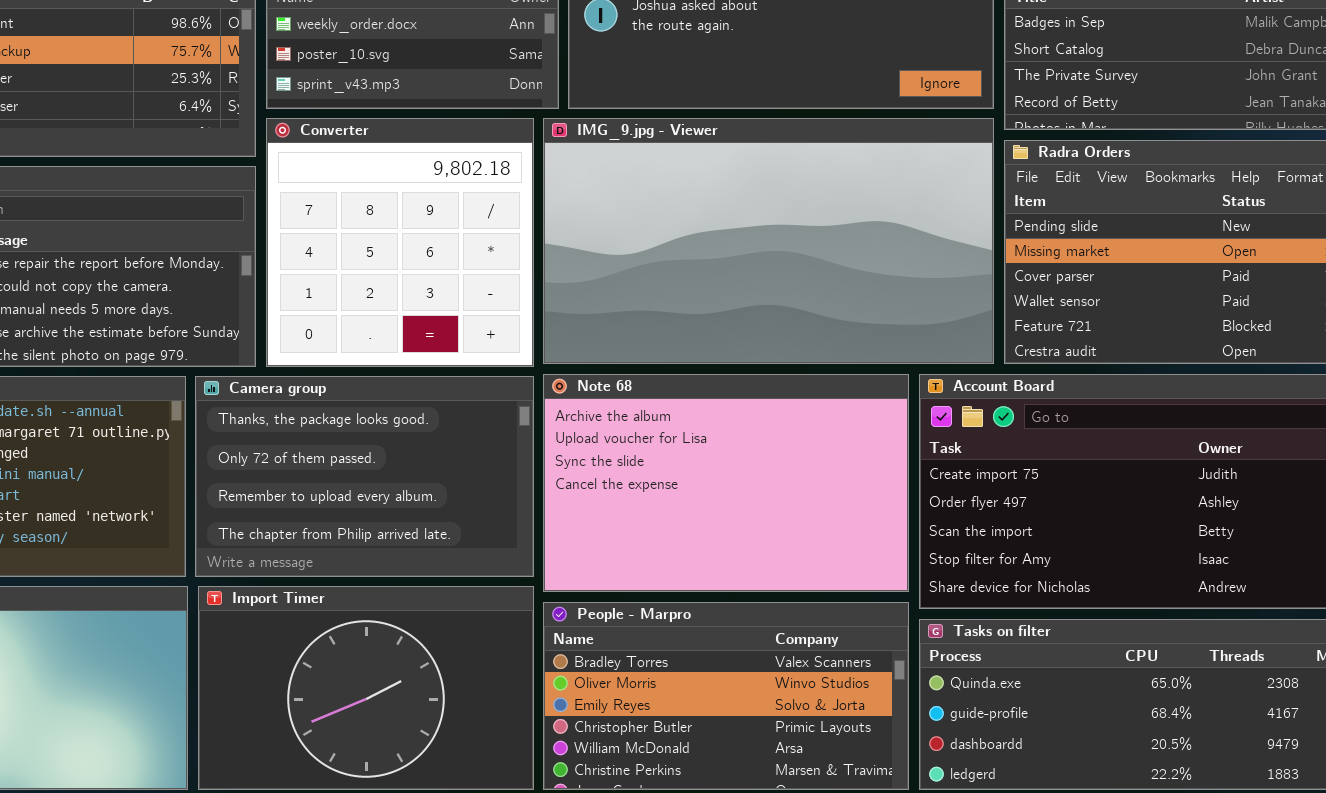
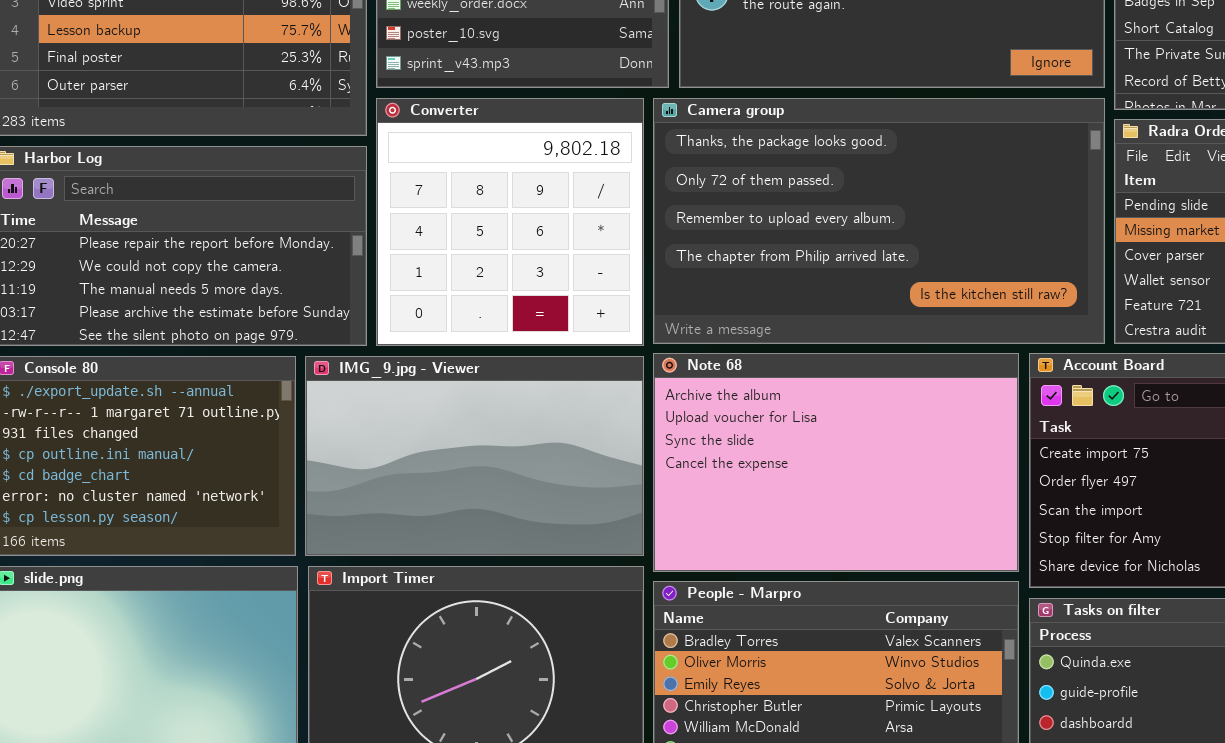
IMG_9.jpg - Viewer: [543,118,994,364] -> [305,356,644,556], moved, resized
Camera group: [195,376,534,577] -> [653,98,1105,344], moved, resized

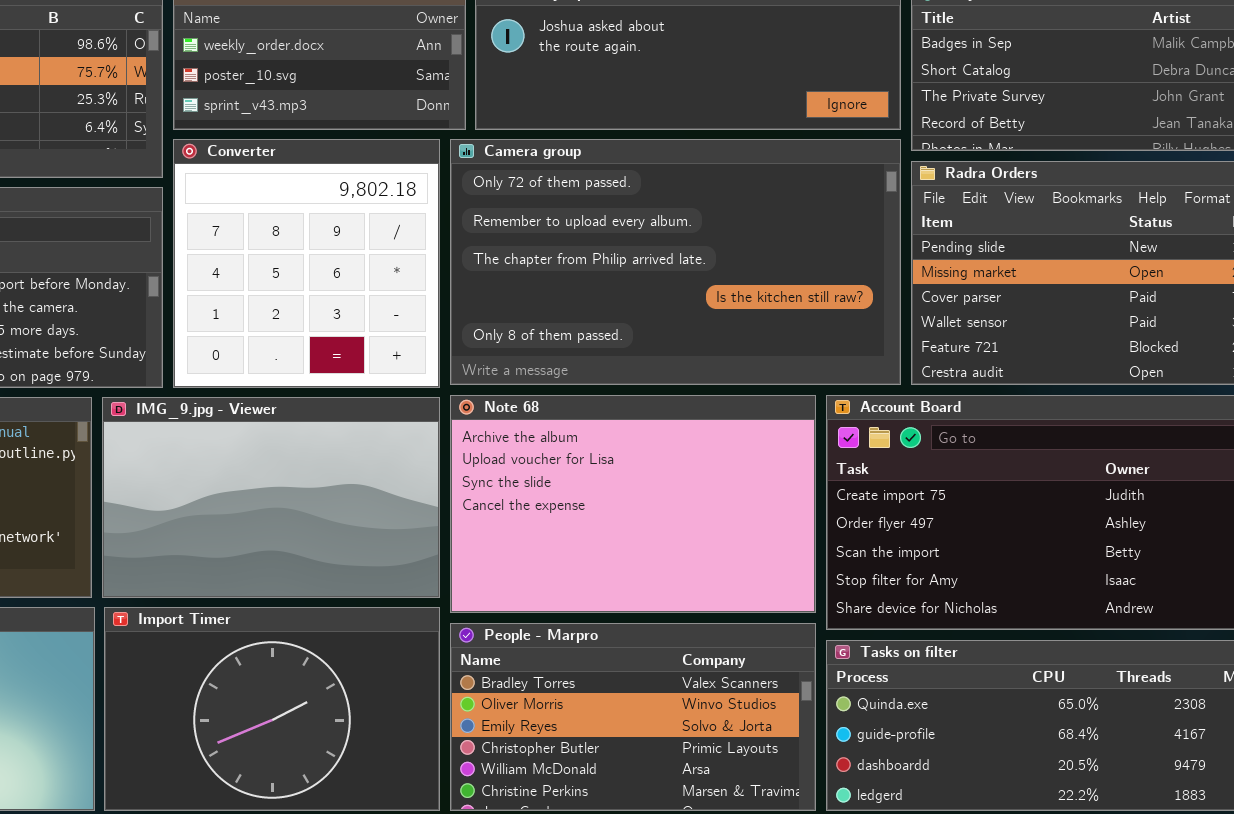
Camera group: [653,98,1105,344] -> [450,139,901,385], scrolled down 1 row

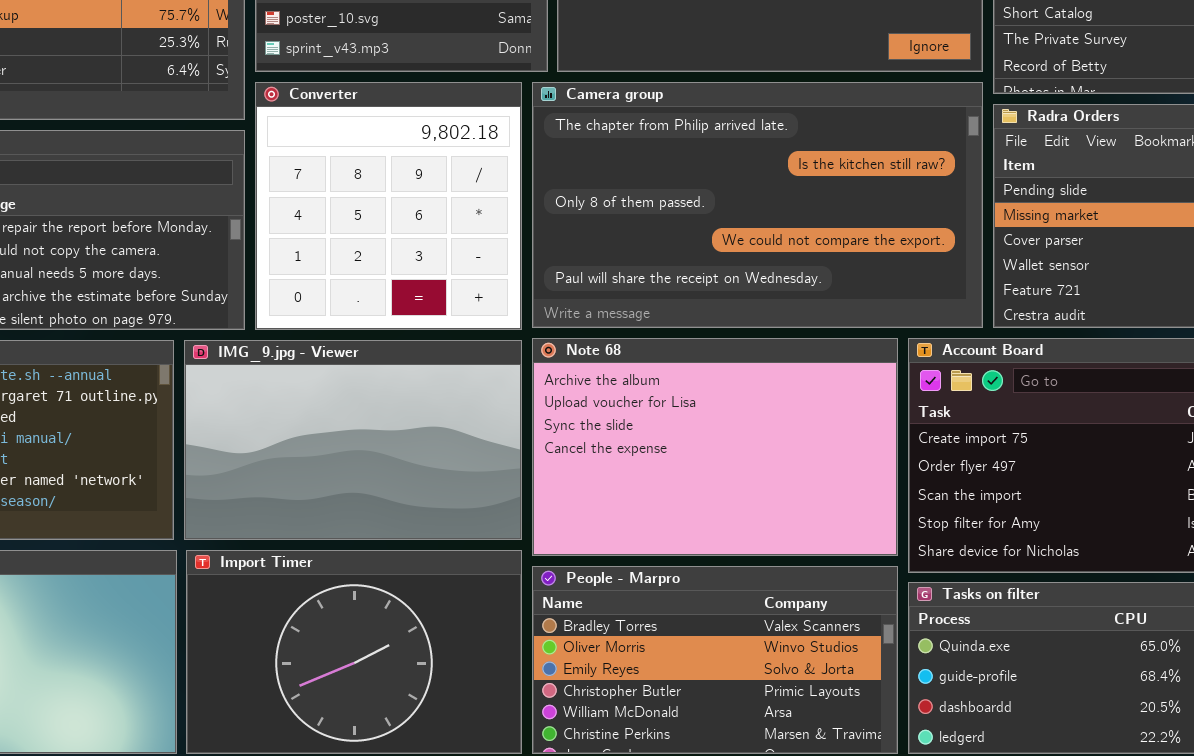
Camera group: [450,139,901,385] -> [532,82,983,328], scrolled down 2 rows

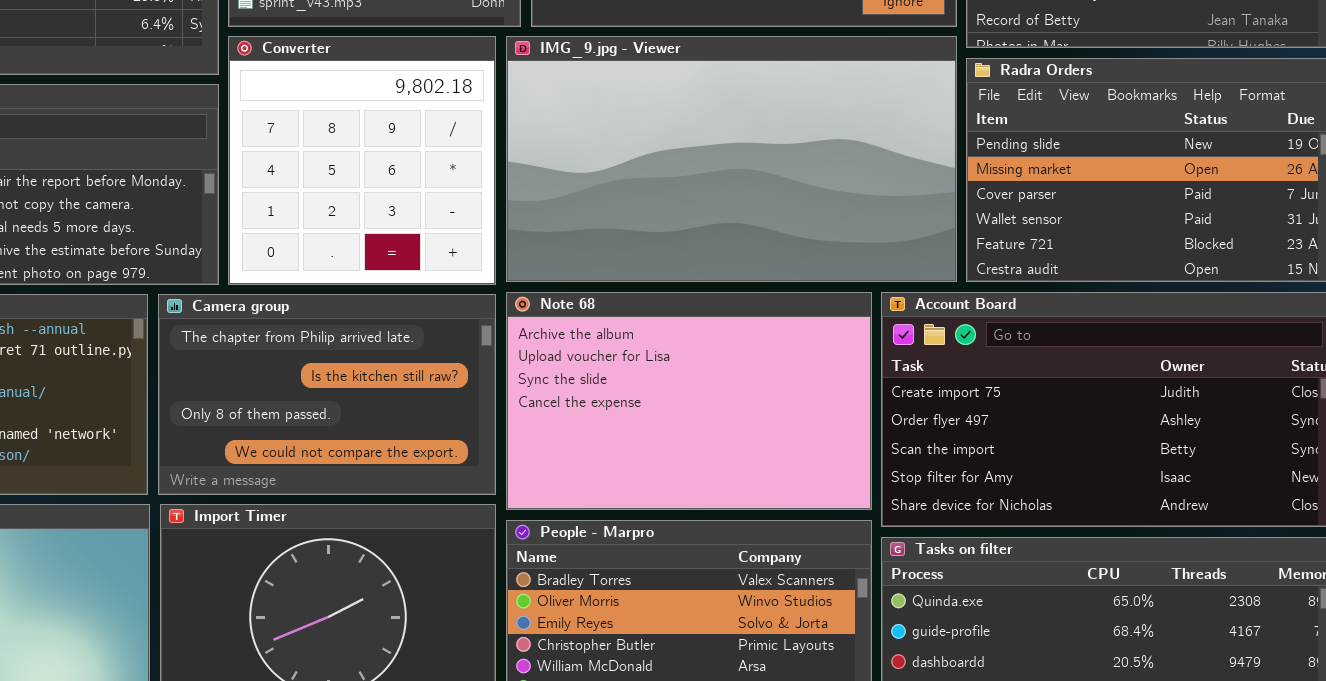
Camera group: [532,82,983,328] -> [158,294,496,495], moved, resized
IMG_9.jpg - Viewer: [184,340,522,540] -> [506,36,957,282], moved, resized

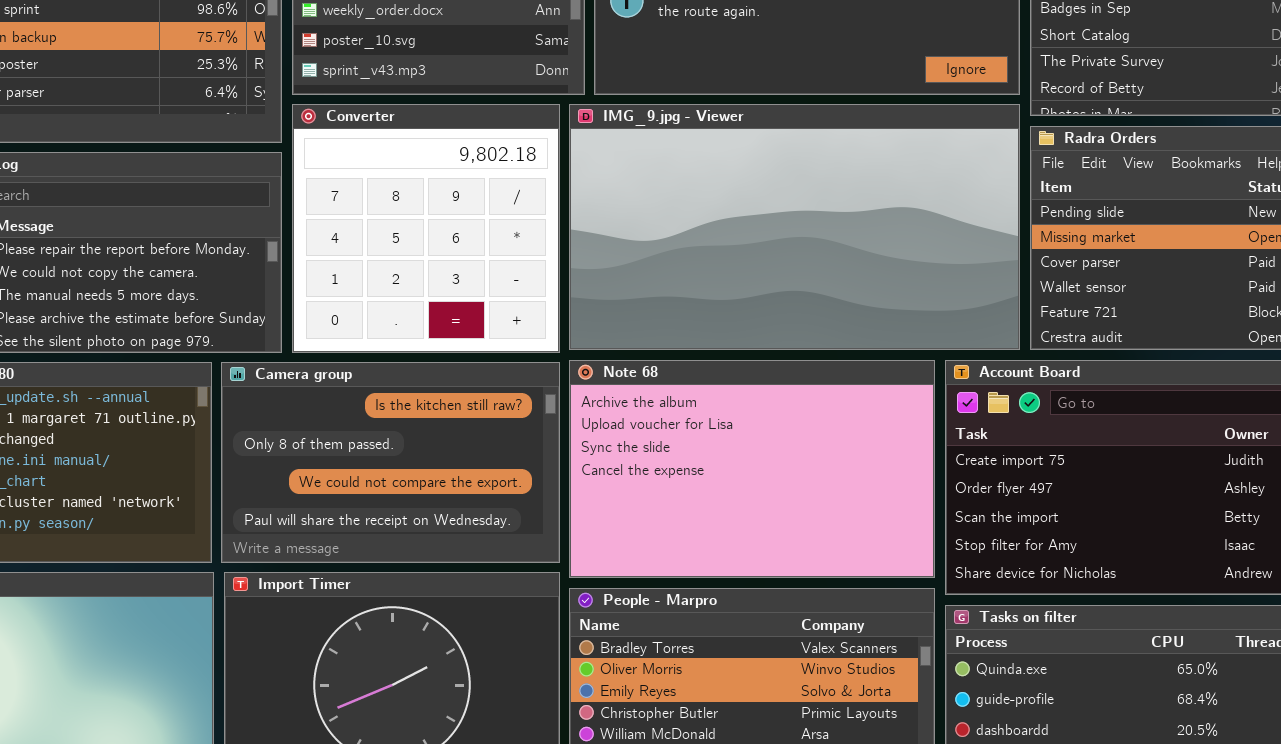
Camera group: [158,294,496,495] -> [221,362,560,563], scrolled down 1 row

